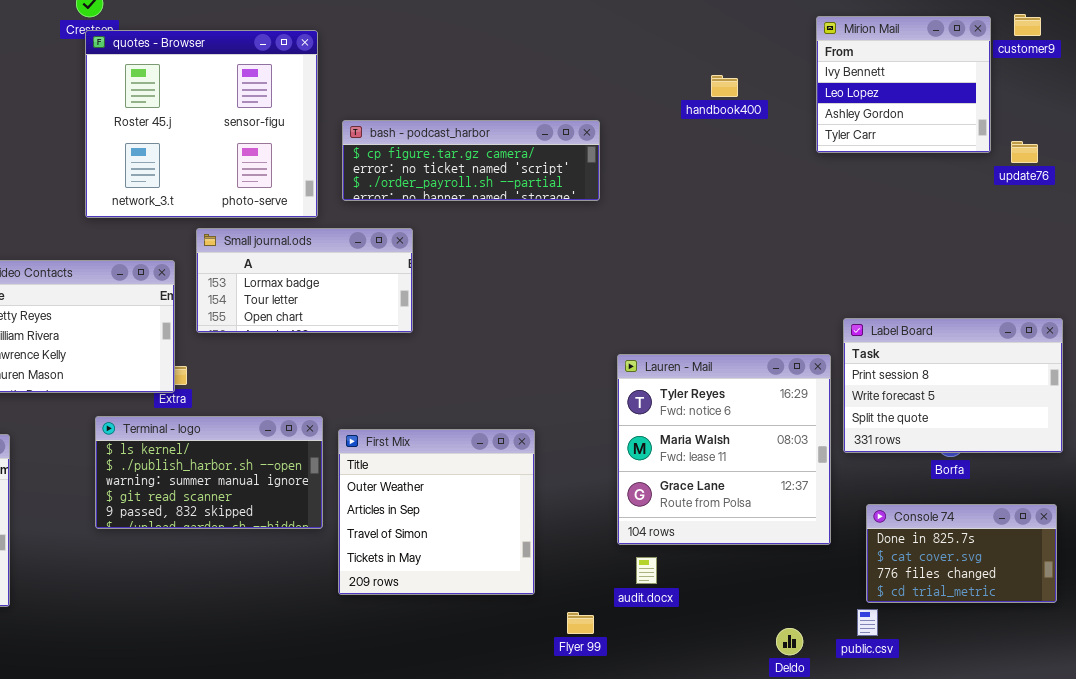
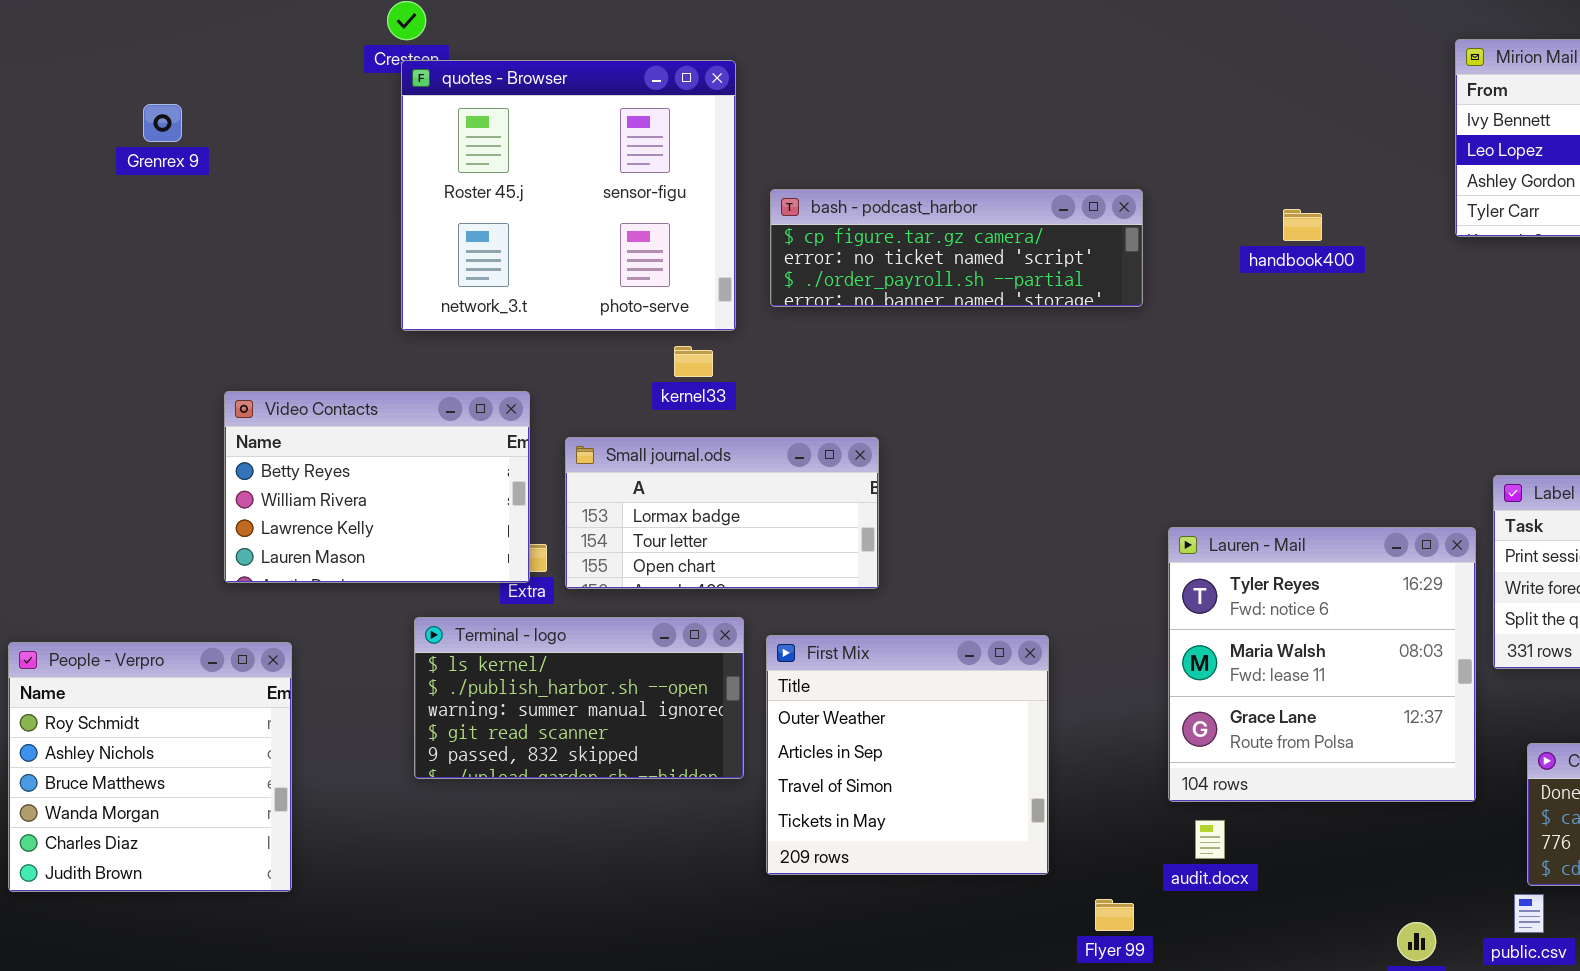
handbook400: [711,75,738,97] -> [1283,209,1322,241], moved
Small journal.ods: [196,228,413,333] -> [565,437,879,589], moved

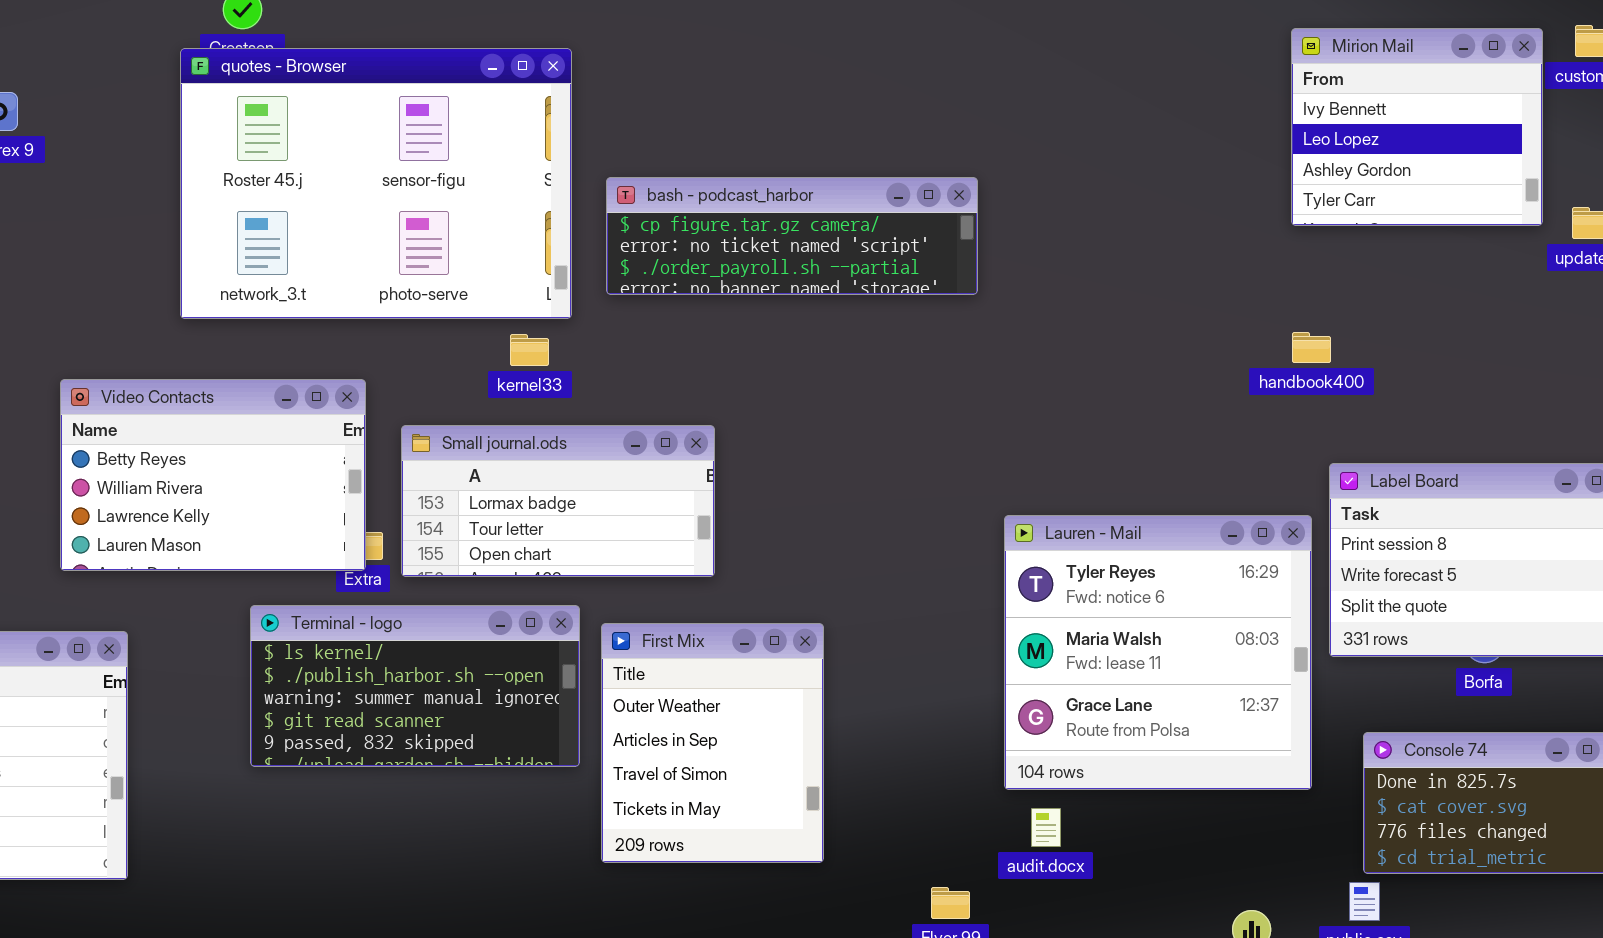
quotes - Browser: [401,60,736,331] -> [180,48,572,319], resized
handbook400: [1283,209,1322,241] -> [1292,332,1331,363], moved
First Mix: [766,635,1049,875] -> [601,623,824,863], resized

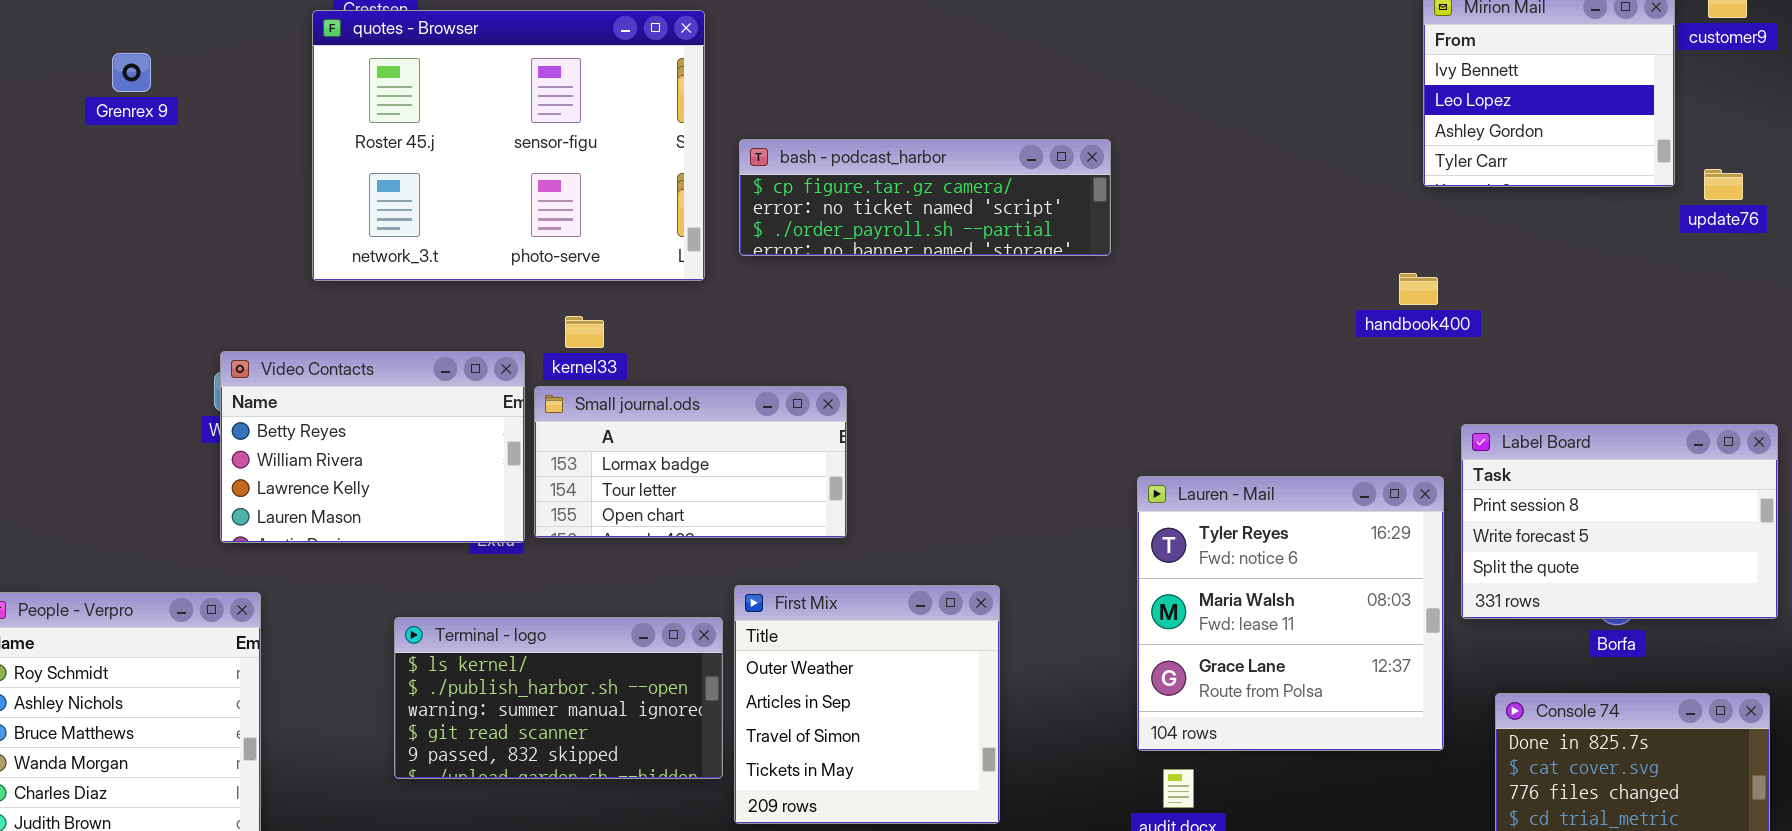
handbook400: [1292,332,1331,363] -> [1399,273,1438,305], moved
kernel33: [510,334,549,366] -> [565,316,604,348], moved
Video Contacts: [60,379,366,571] -> [220,351,525,543], moved
Terminal - logo: [250,605,580,767] -> [394,617,723,779], moved
First Mix: [601,623,824,863] -> [734,585,1000,824], resized

